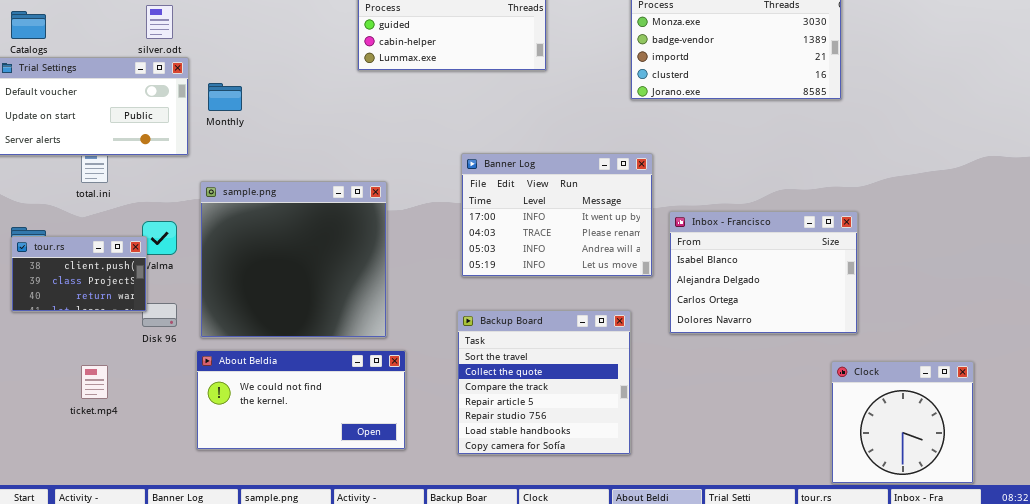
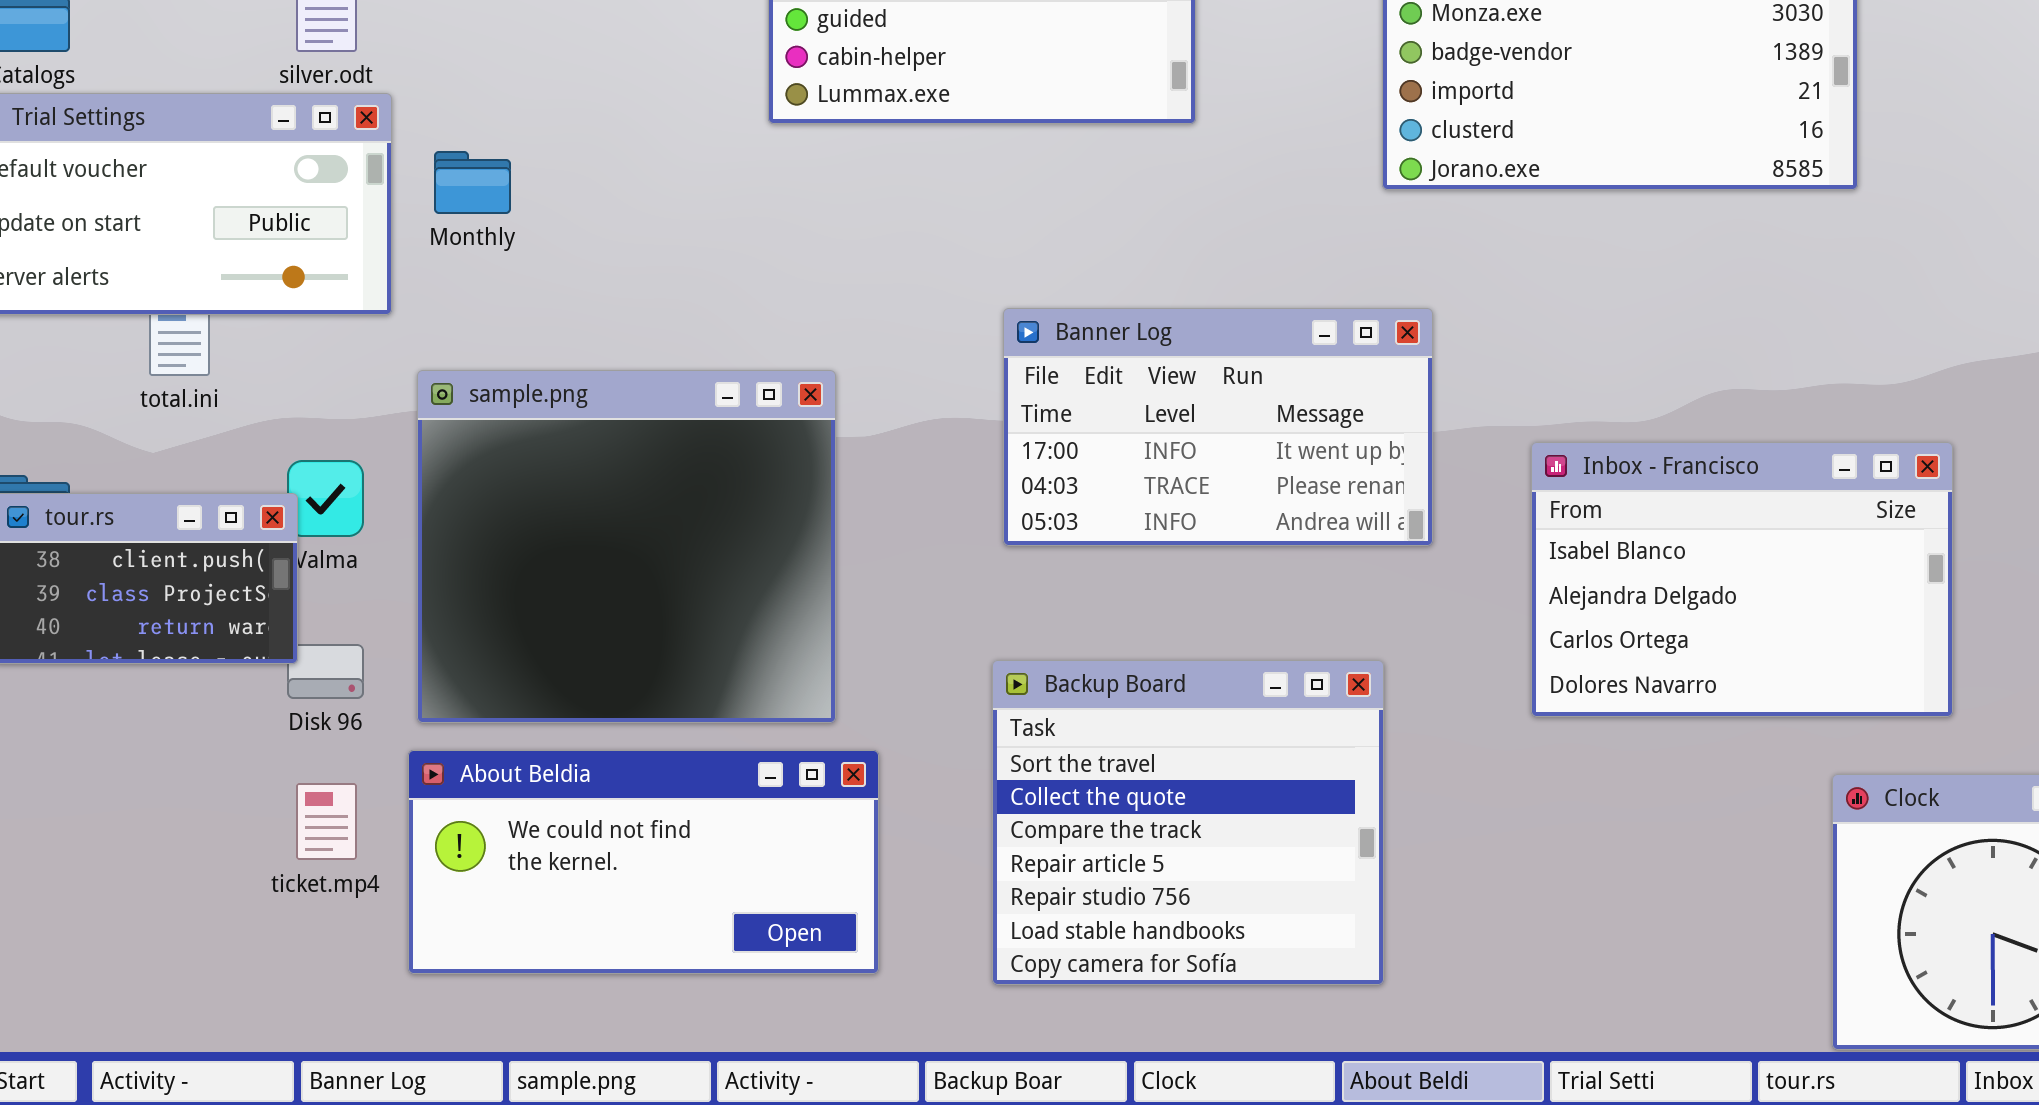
Banner Log: [461,153,653,277] -> [1003,308,1433,546], resized
Inbox - Francisco: [669,211,858,334] -> [1531,442,1953,717], moved
ticket.mp4: [81,365,108,399] -> [296,783,357,860], moved

